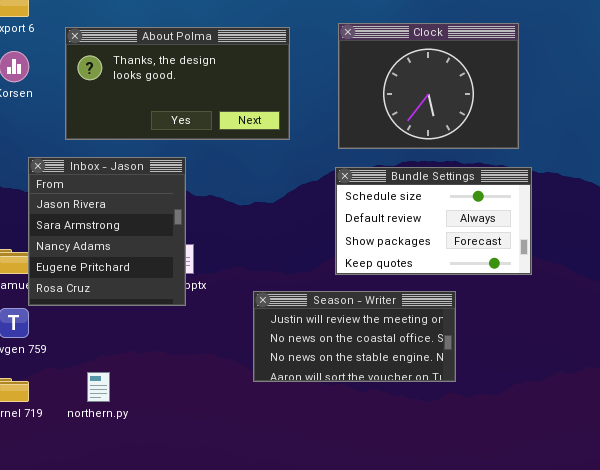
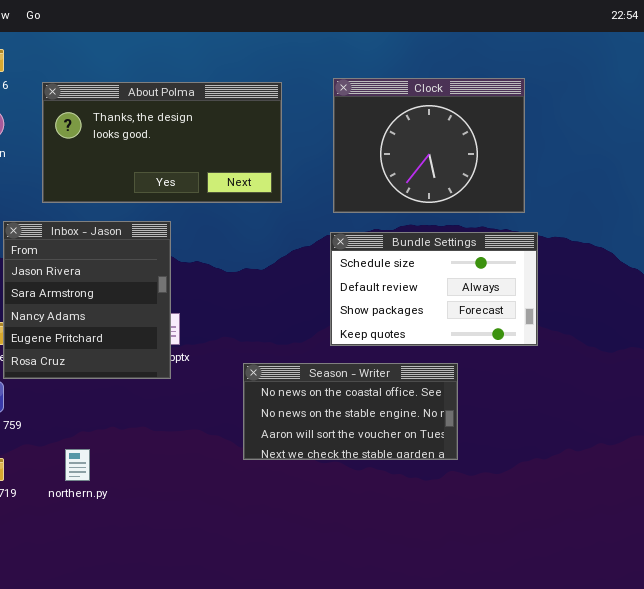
Season - Writer: [253,291,456,382] -> [243,363,458,460], scrolled down 1 row

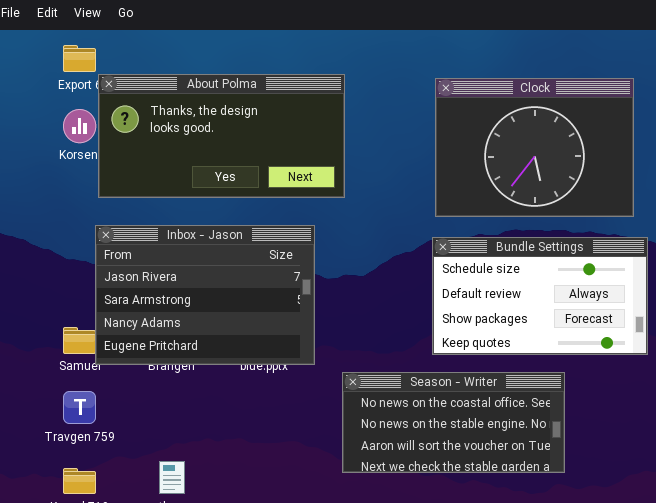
About Polma: [42,82,282,203] -> [98,74,345,198], moved
Inbox - Jason: [3,221,171,379] -> [95,225,315,365], resized

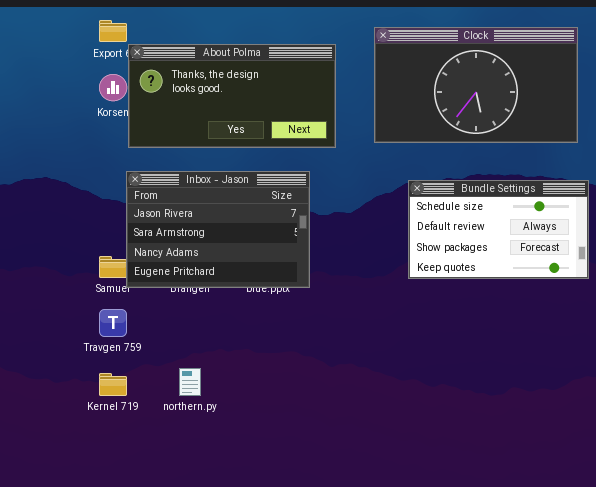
Clock: [435,78,634,217] -> [374,27,578,143], moved, resized
Season - Writer: [342,372,565,473] -> none, closed

